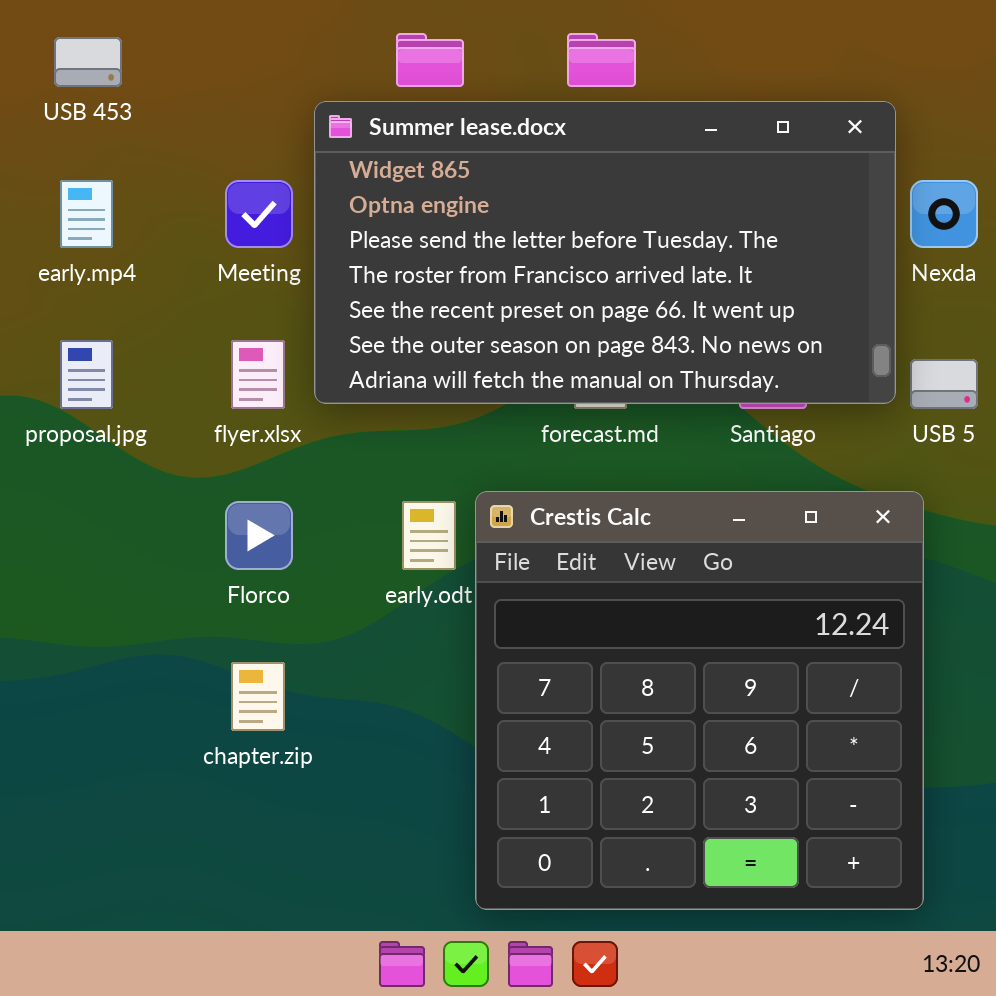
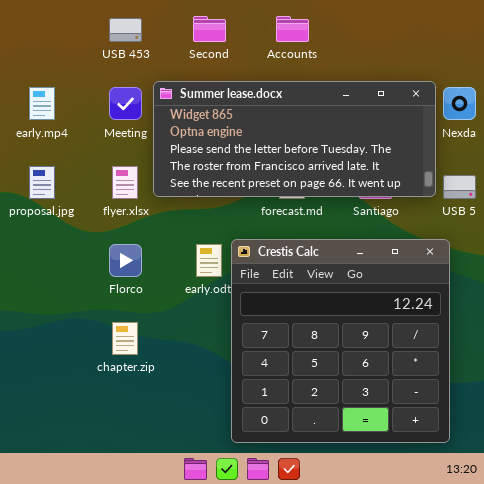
USB 453: [54,37,122,87] -> [109,18,142,42], moved
Summer lease.docx: [314,101,896,404] -> [153,81,436,197], resized

